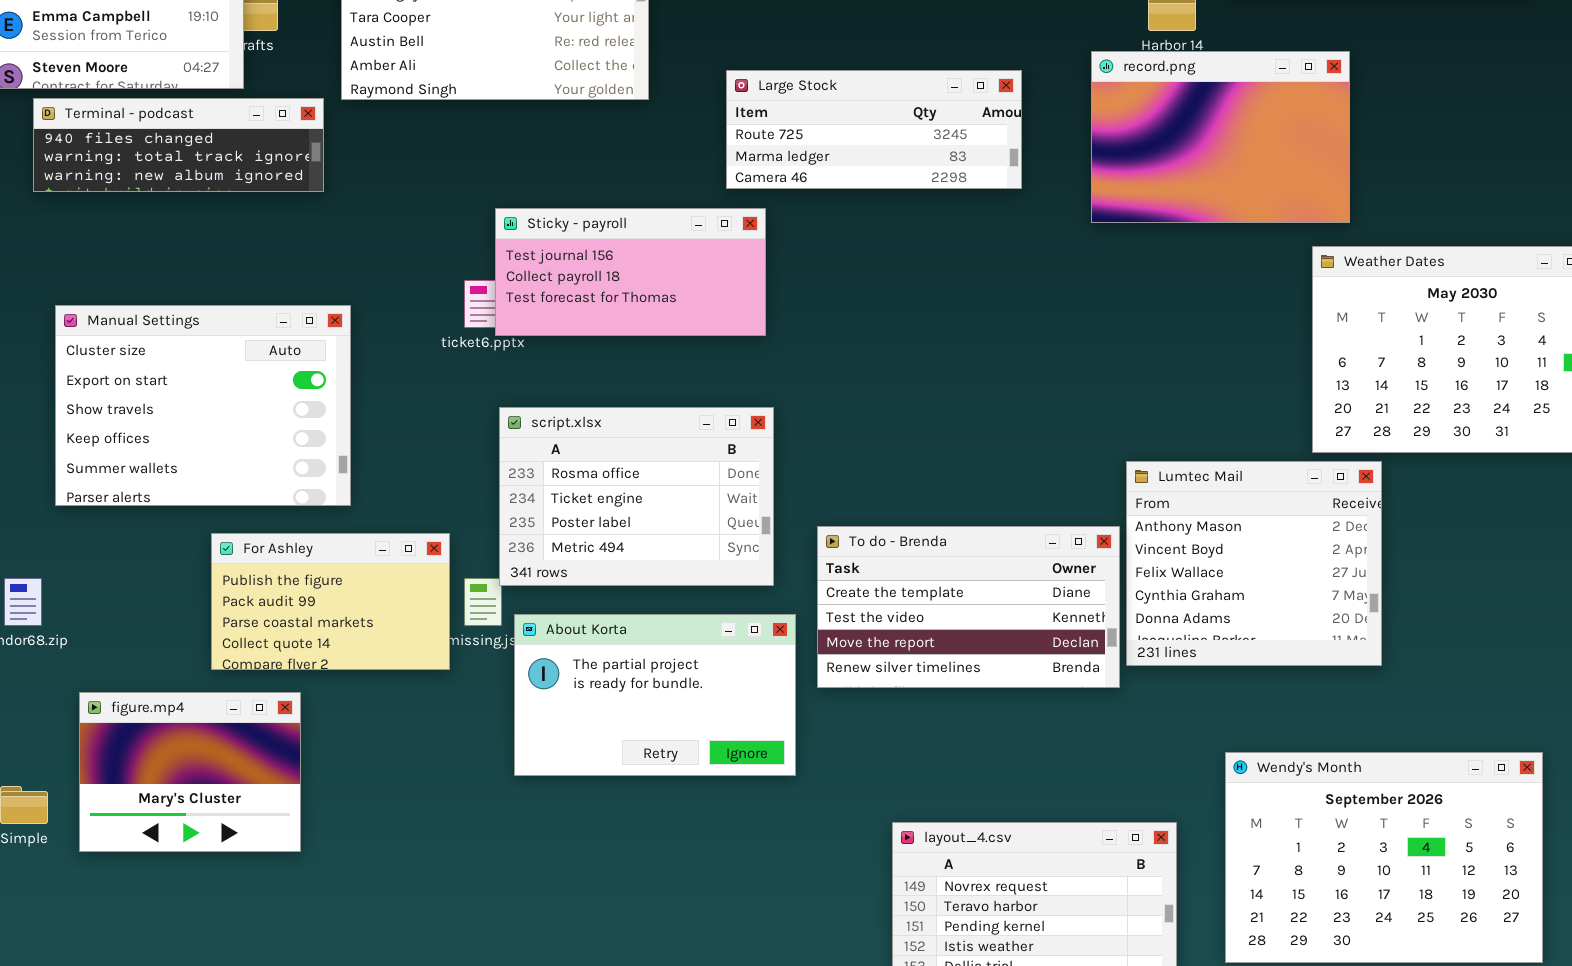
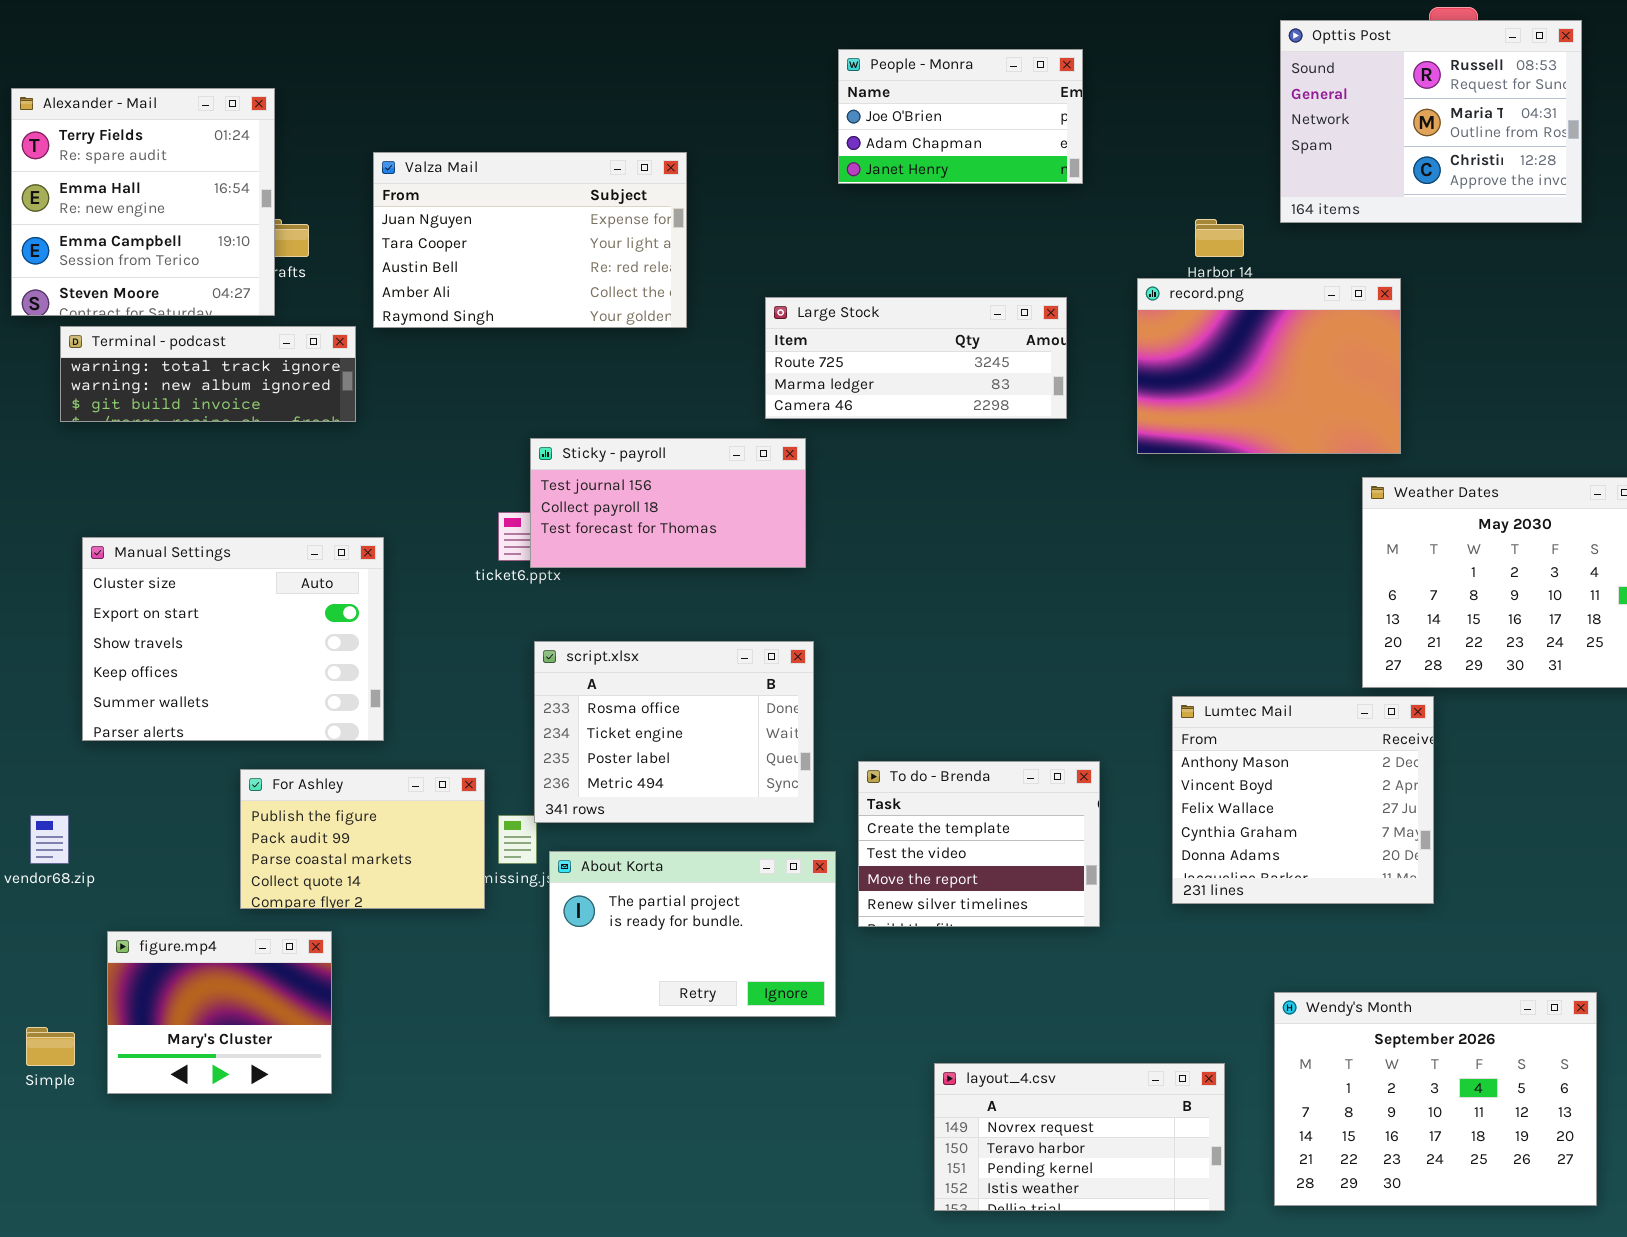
Terminal - podcast: [33,98,324,192] -> [60,326,356,422], scrolled down 1 row
To do - Brenda: [817,526,1120,688] -> [858,761,1100,927], resized

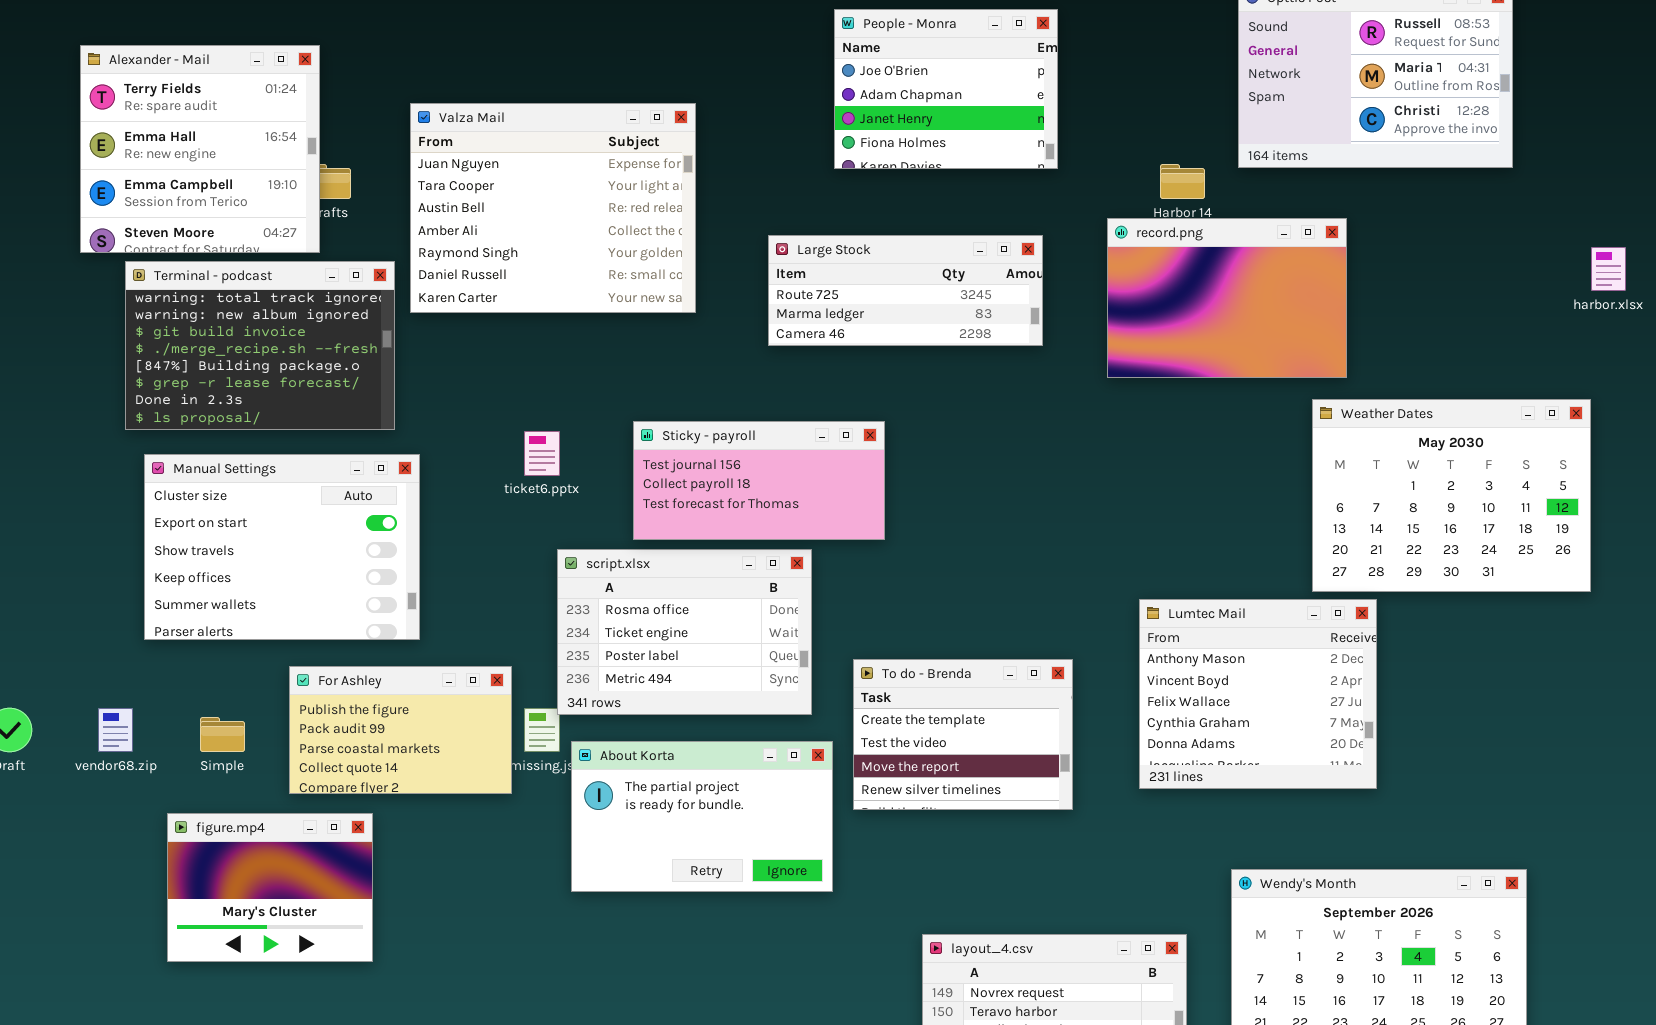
People - Monra: [838,49,1083,184] -> [834,9,1058,169], resized
Valza Mail: [373,152,687,328] -> [410,103,696,313], resized
Terminal - podcast: [60,326,356,422] -> [125,261,395,430], resized
Sticky - payroll: [530,438,806,568] -> [633,421,885,540], moved
Simple: [26,1027,75,1066] -> [200,717,245,752], moved

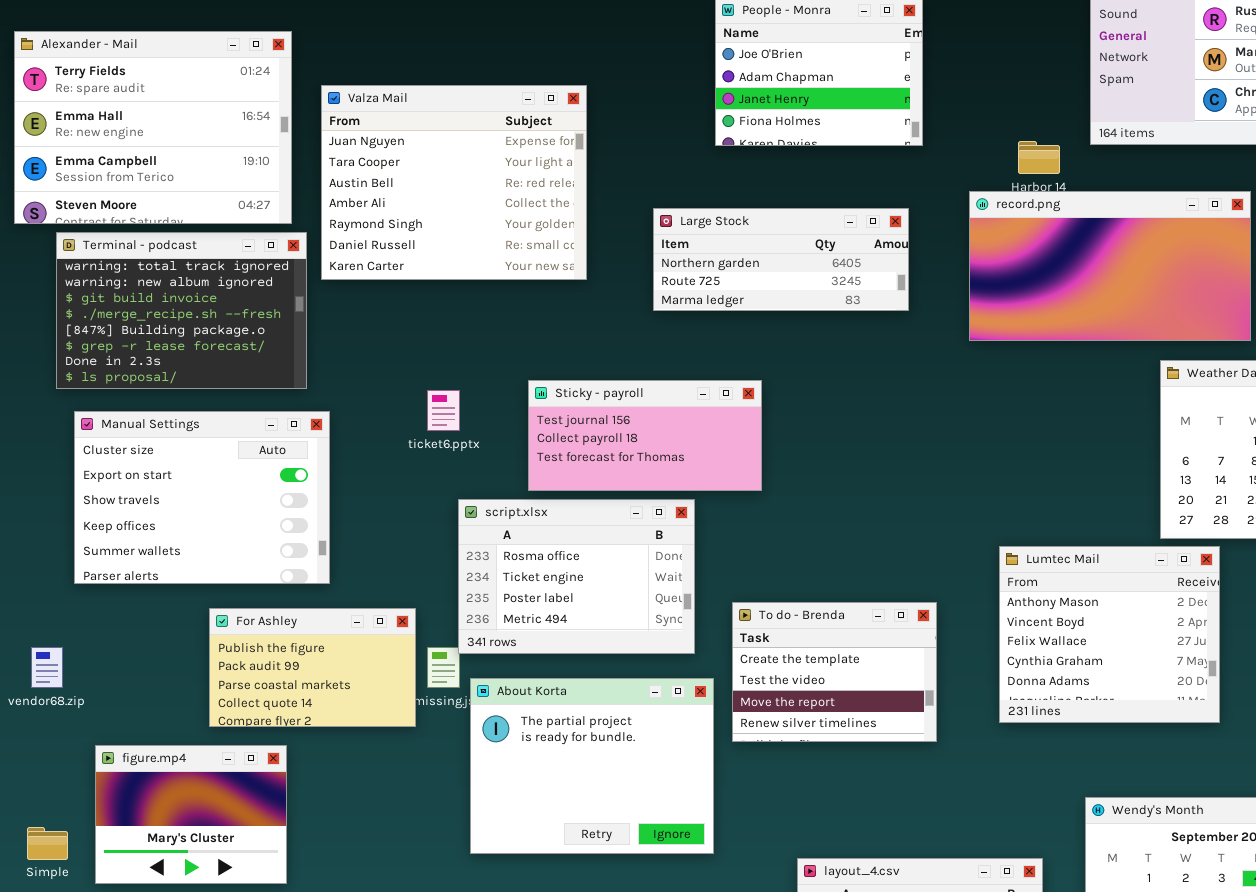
Alexander - Mail: [80,45,320,253] -> [14,31,292,224], resized
record.png: [1107,218,1347,378] -> [969,191,1251,341], resized
Large Stock: [768,235,1043,346] -> [653,208,909,311], scrolled up 1 row
Simple: [200,717,245,752] -> [27,827,68,860], moved
About Korta: [571,741,833,892] -> [470,678,714,854], resized

